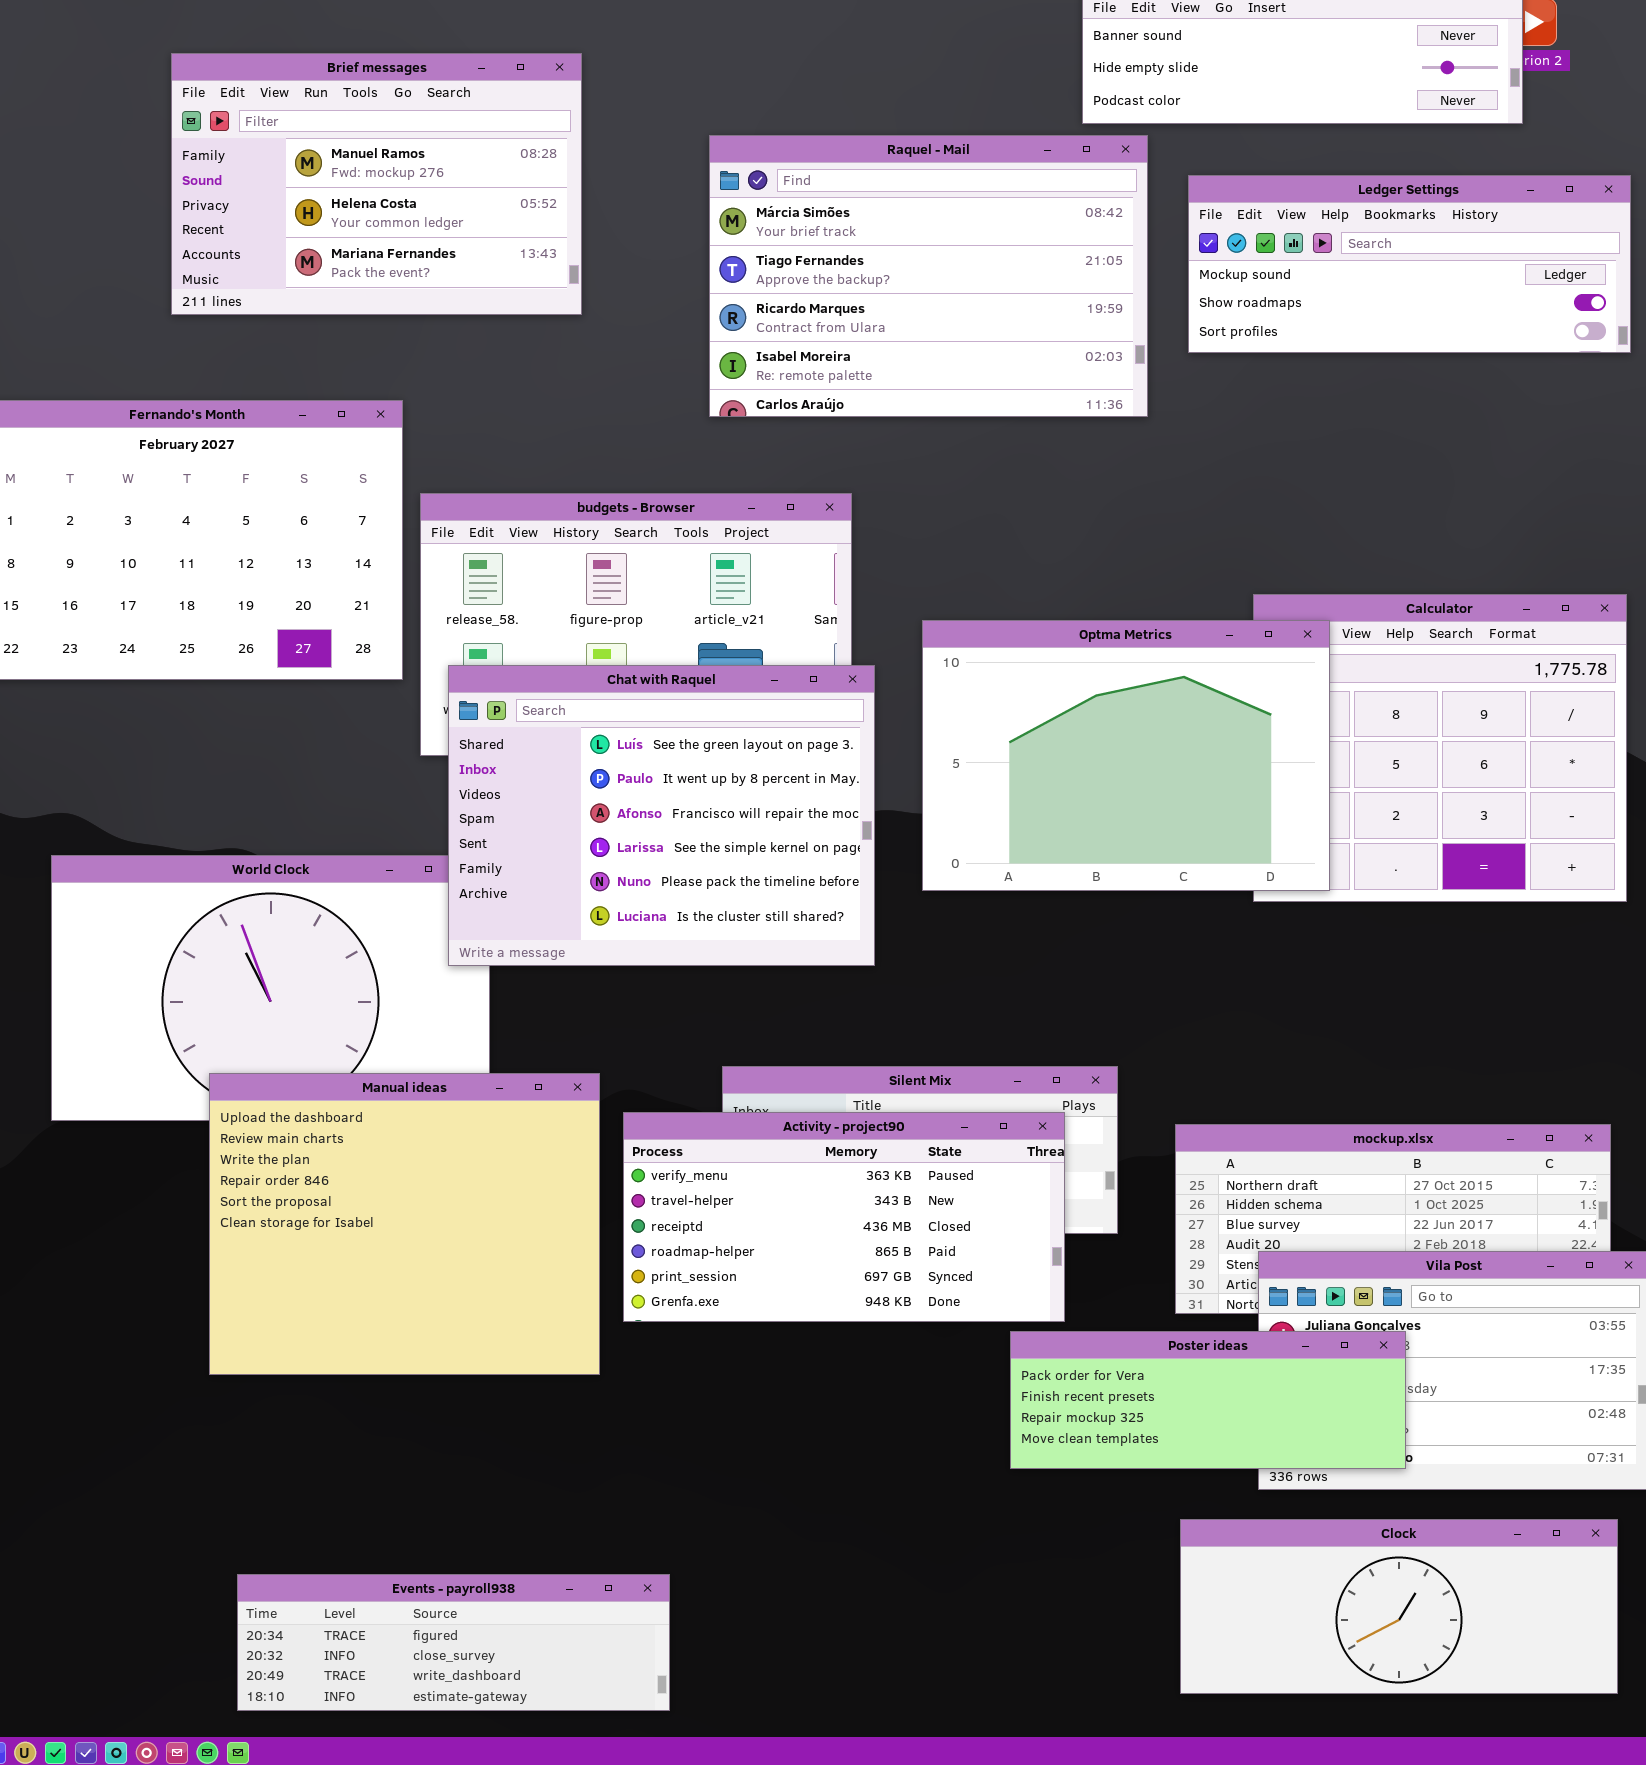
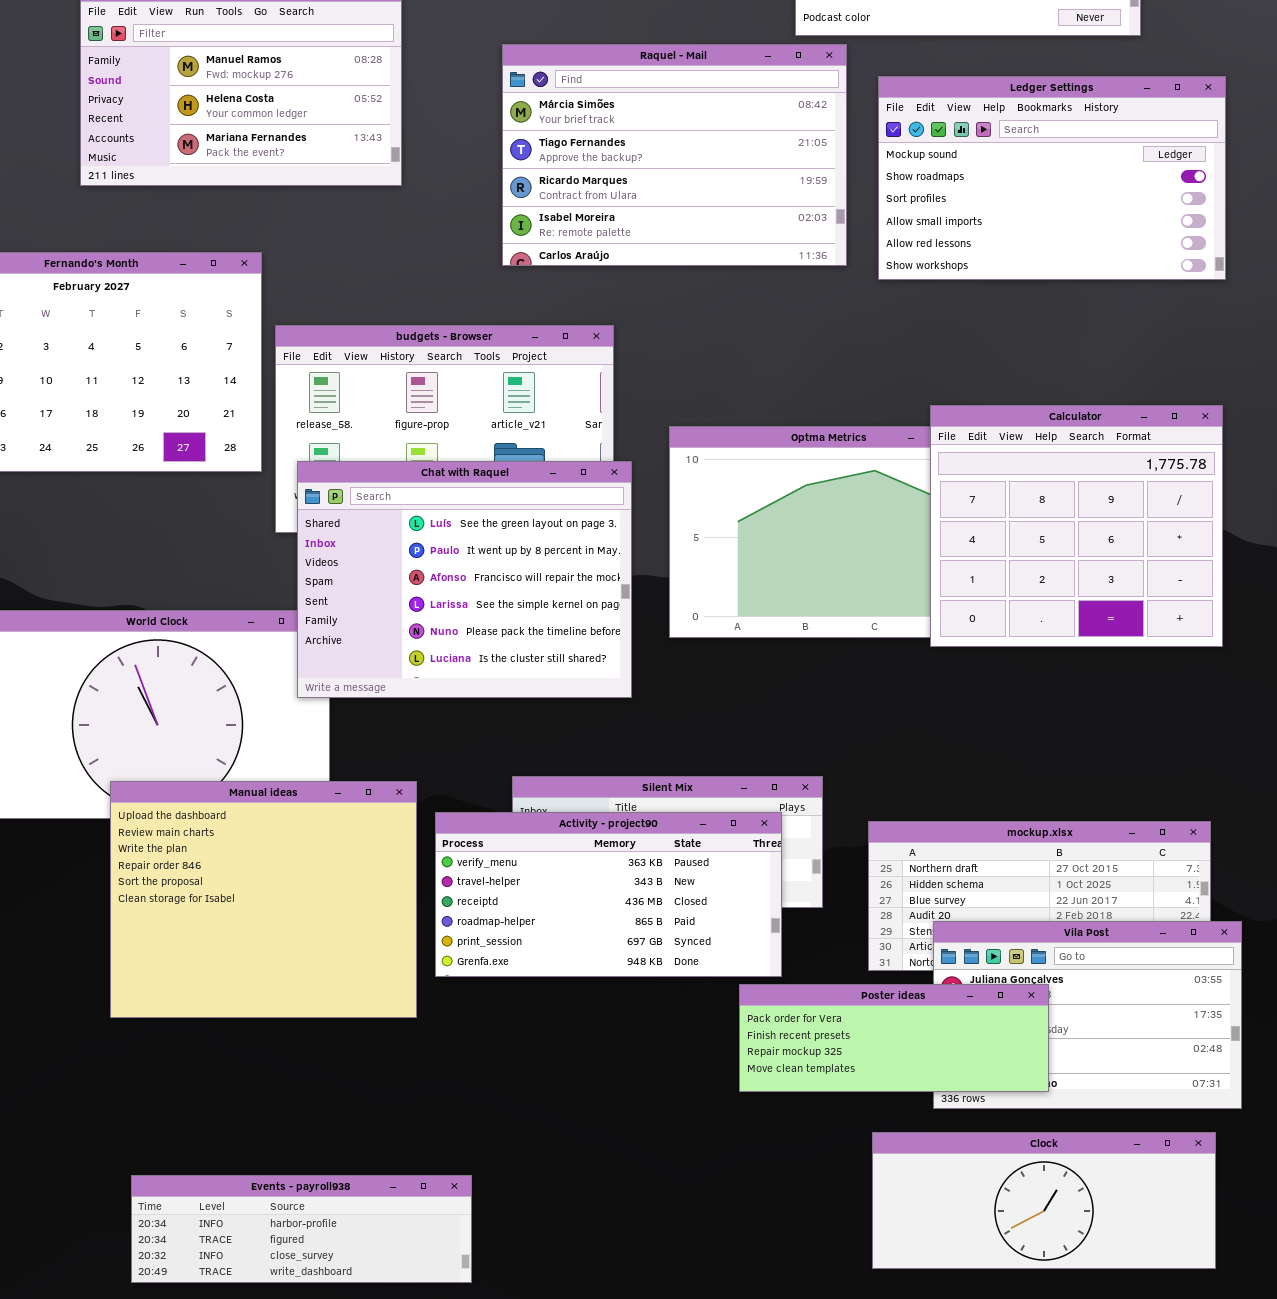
Ledger Settings: [1188,175,1631,353] -> [878,76,1226,280], resized
Calculator: [1253,594,1627,902] -> [930,405,1223,647], raised
Events - payroll938: [237,1574,670,1711] -> [131,1175,472,1283], scrolled up 1 row

